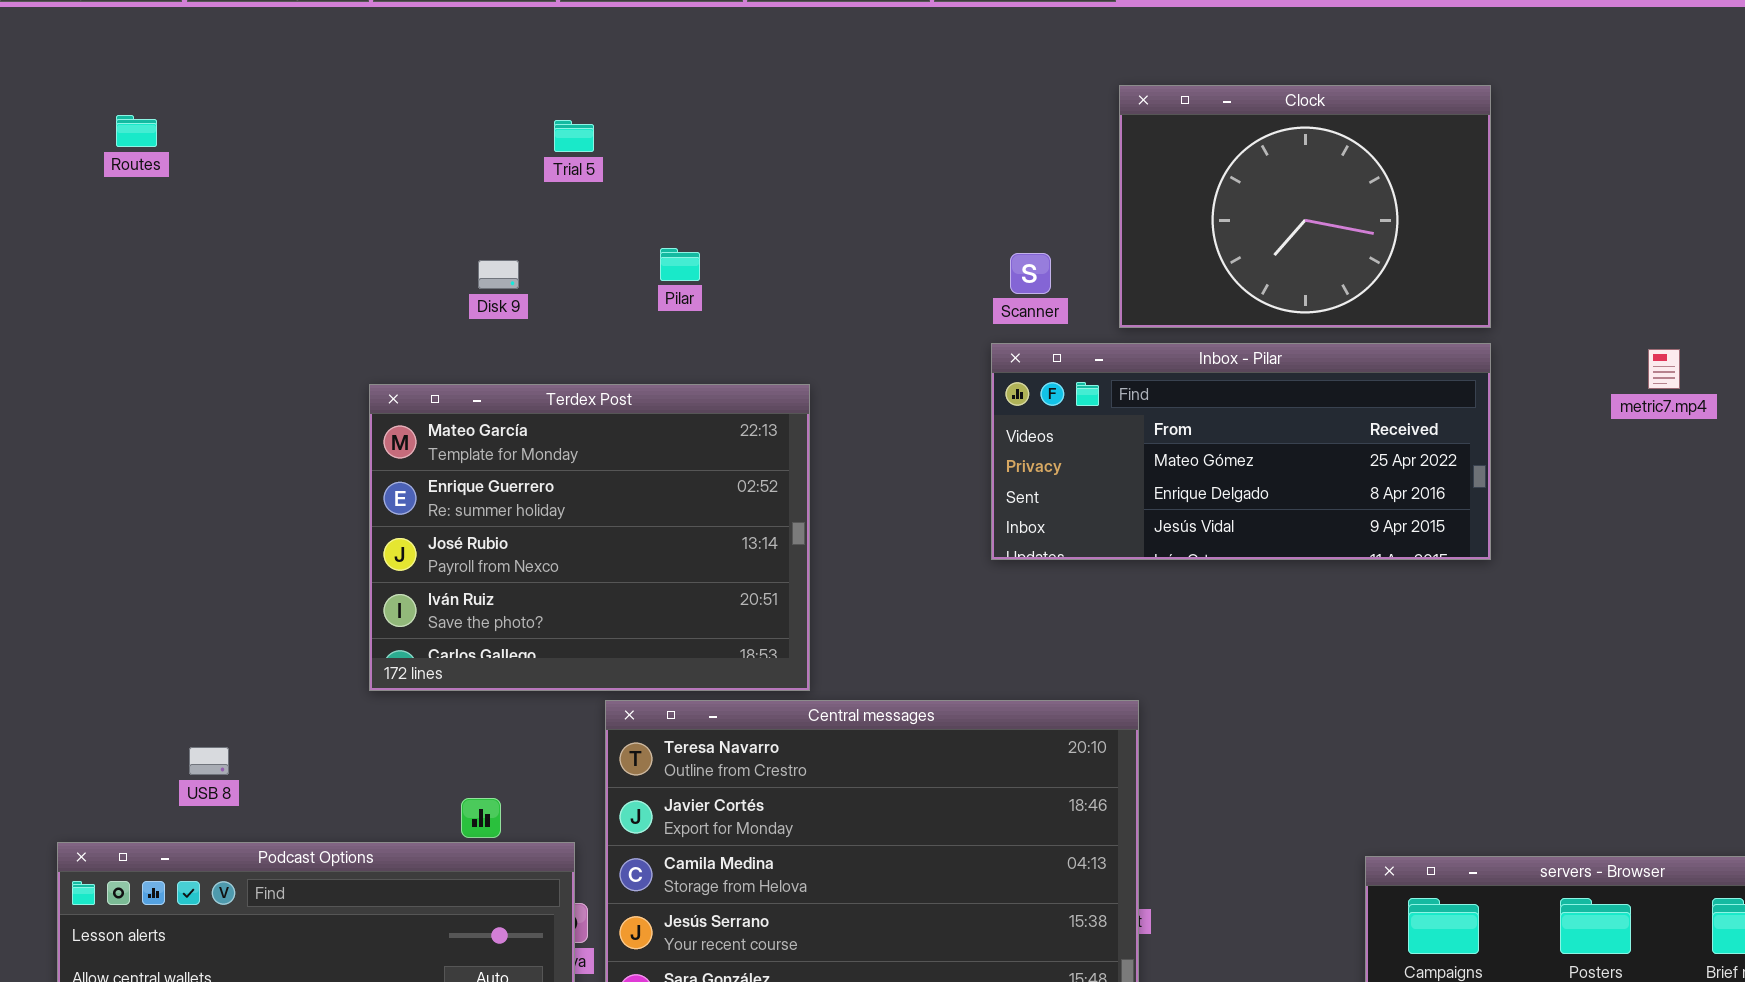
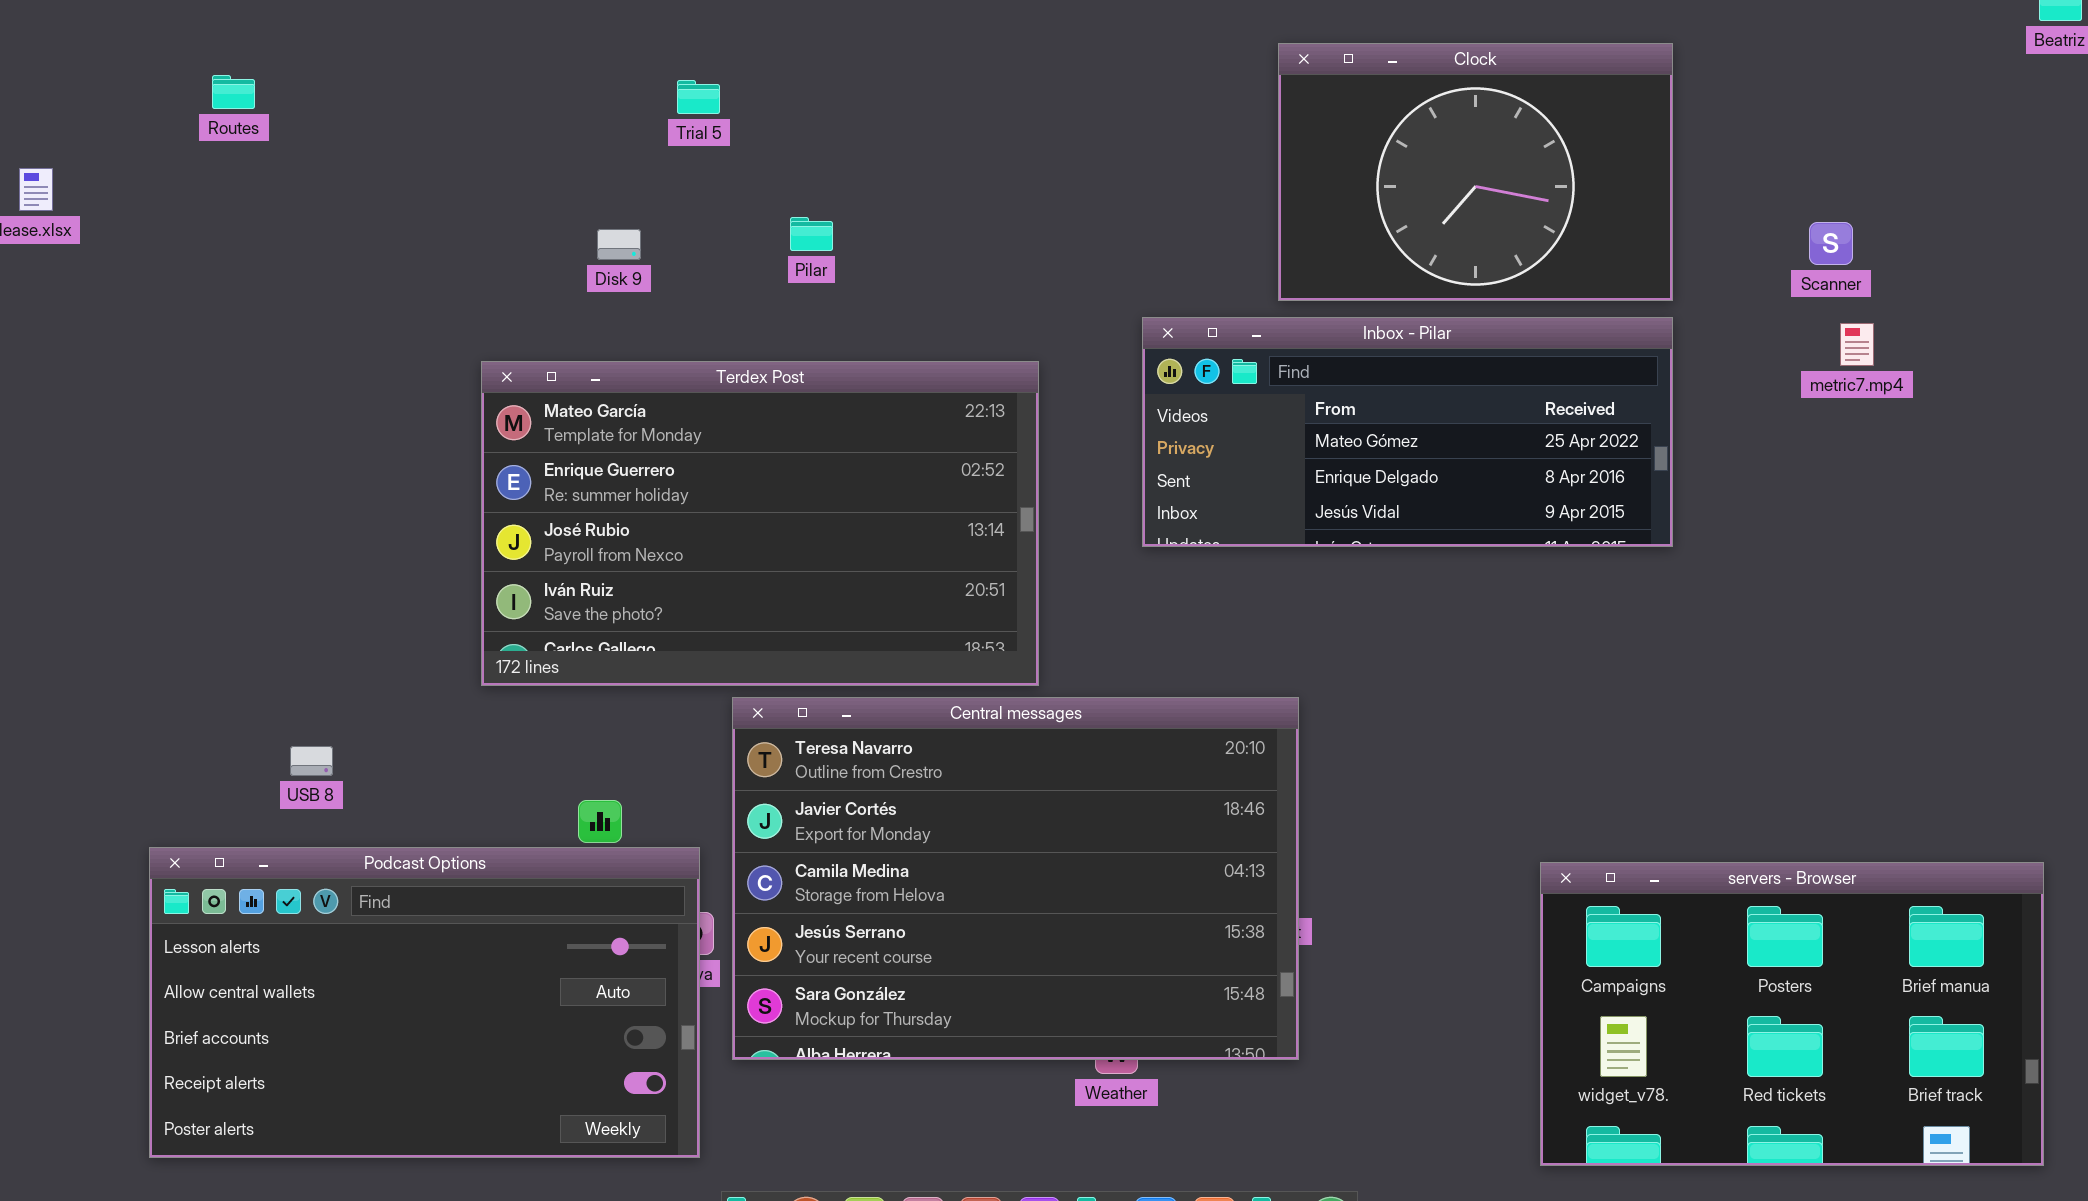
Scanner: [1010,253,1051,294] -> [1809,222,1853,265], moved
Terdex Post: [369,384,810,691] -> [481,361,1039,686], resized

